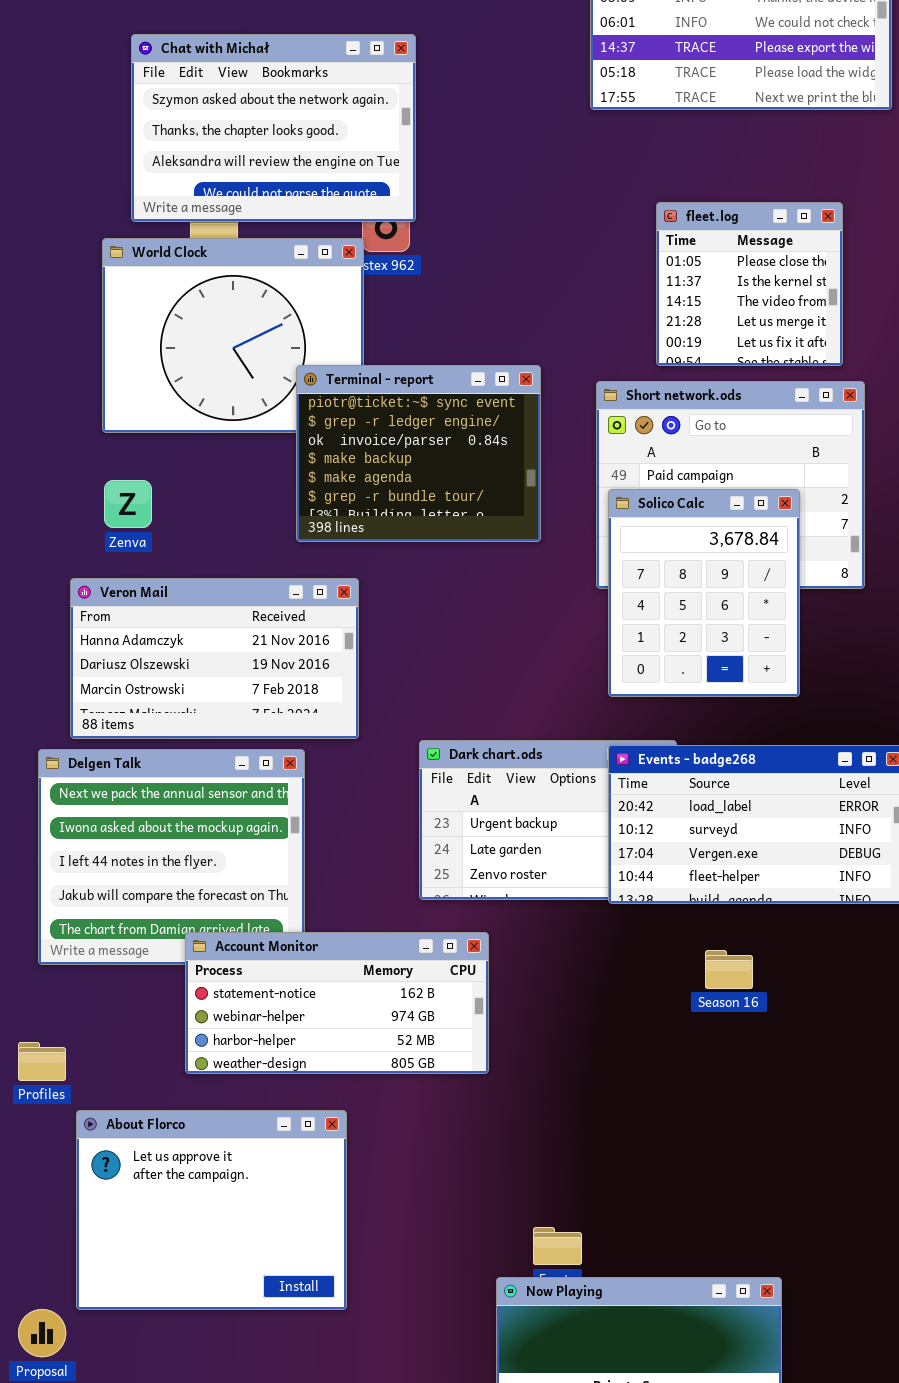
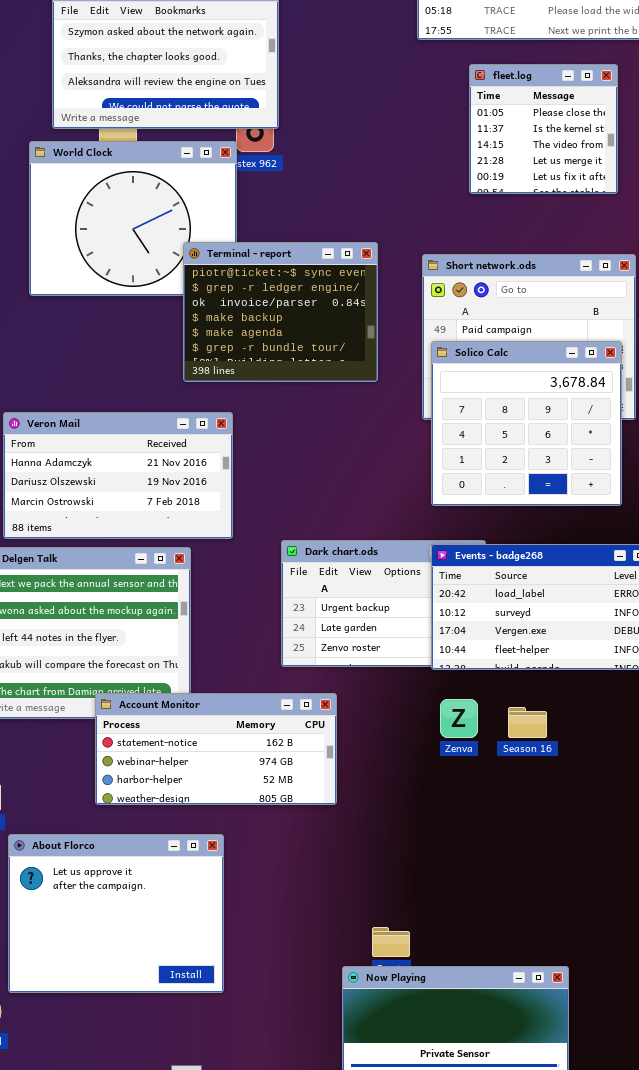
fleet.log: [656,202,843,366] -> [469,64,618,194], moved
Zenva: [104,480,152,528] -> [440,699,478,738], moved
Solico Calc: [608,489,800,697] -> [431,341,622,506], resized

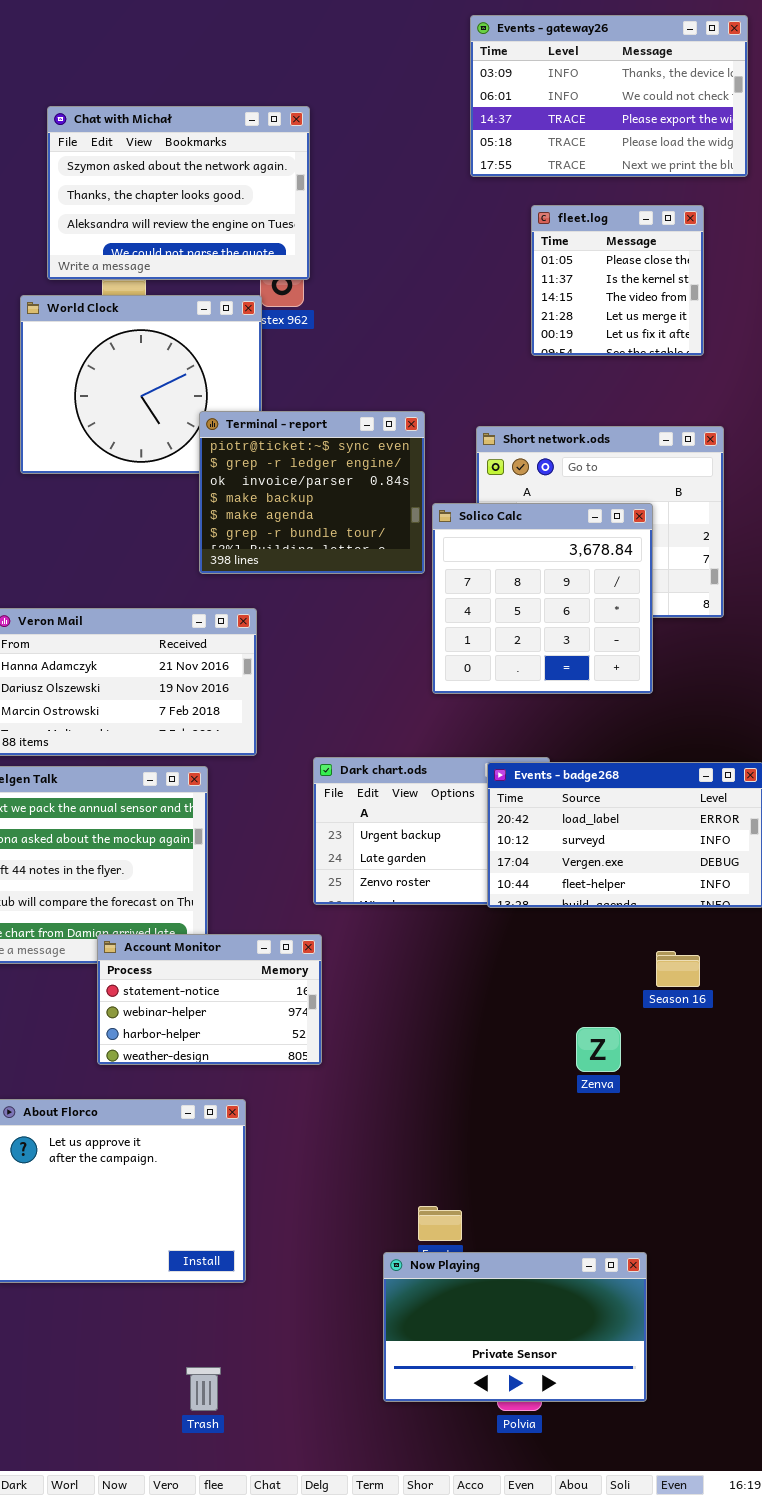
Solico Calc: [431,341,622,506] -> [432,503,653,694], moved
Account Monitor: [95,693,337,805] -> [97,934,322,1065], resized
Zenva: [440,699,478,738] -> [576,1027,621,1072], moved
Season 16: [508,707,547,738] -> [656,951,700,987], moved

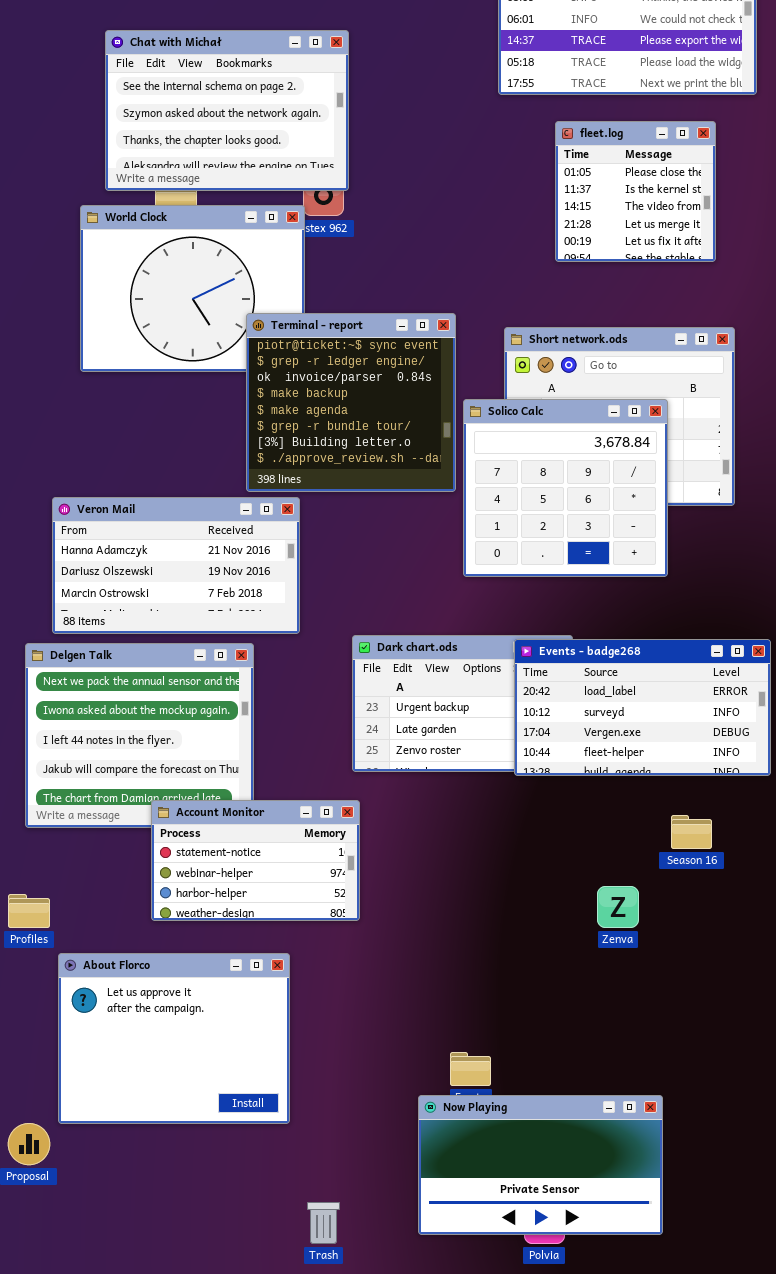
Chat with Michał: [47,106,310,280] -> [105,30,349,191], scrolled up 1 row
Terminal - report: [199,411,425,574] -> [246,313,456,492], resized
Trash: [186,1367,221,1411] -> [307,1202,340,1244], moved

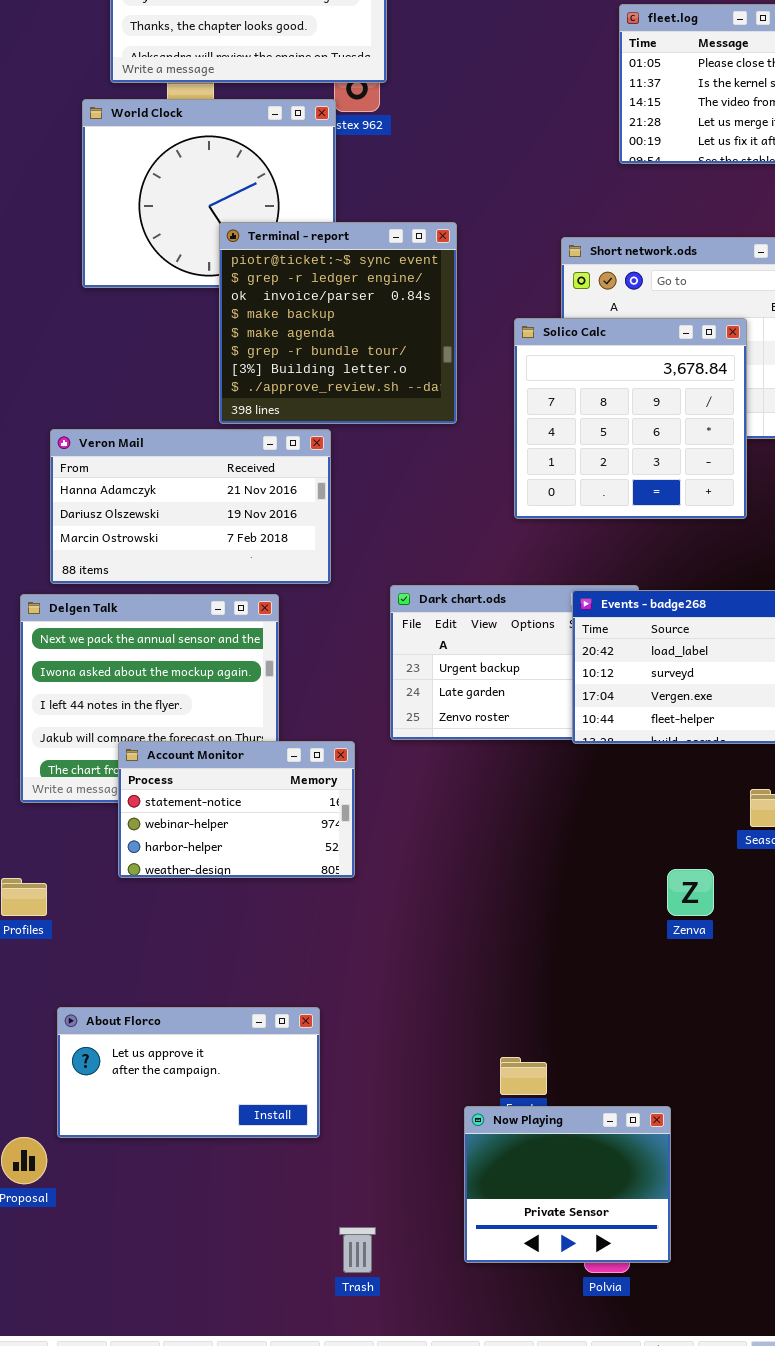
Terminal - report: [246,313,456,492] -> [219,222,457,424], moved
Account Monitor: [151,800,360,921] -> [118,741,355,878], moved
About Florco: [58,953,290,1124] -> [57,1007,320,1138], resized
Now Playing: [418,1095,663,1235] -> [464,1106,671,1263], resized

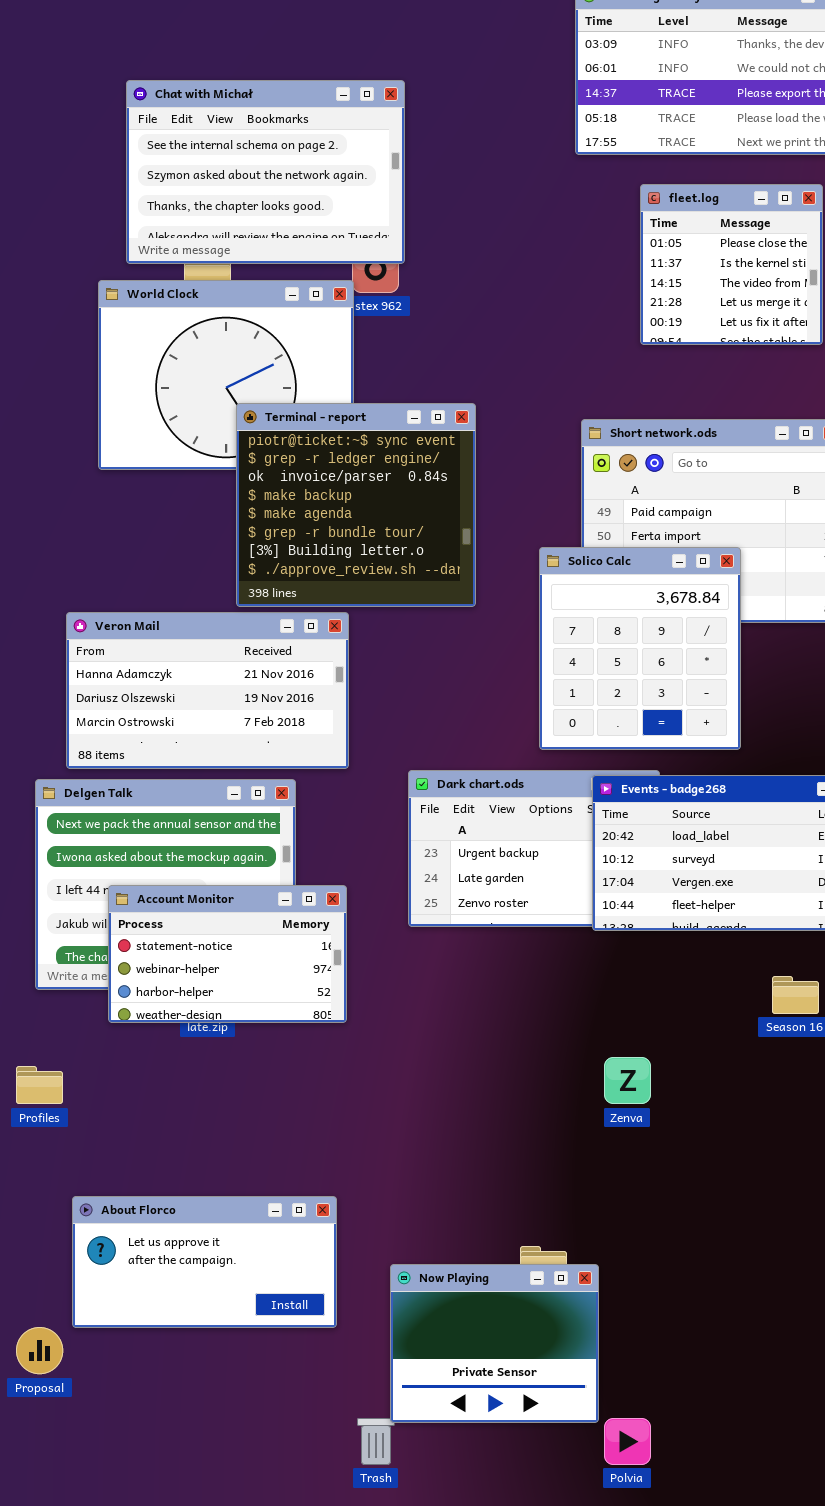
Solico Calc: [514,318,747,519] -> [539,547,741,750], moved, resized
Account Monitor: [118,741,355,878] -> [108,885,347,1023], moved
Zenva: [667,869,714,916] -> [604,1057,651,1104], moved
Now Playing: [464,1106,671,1263] -> [390,1264,599,1423], moved

